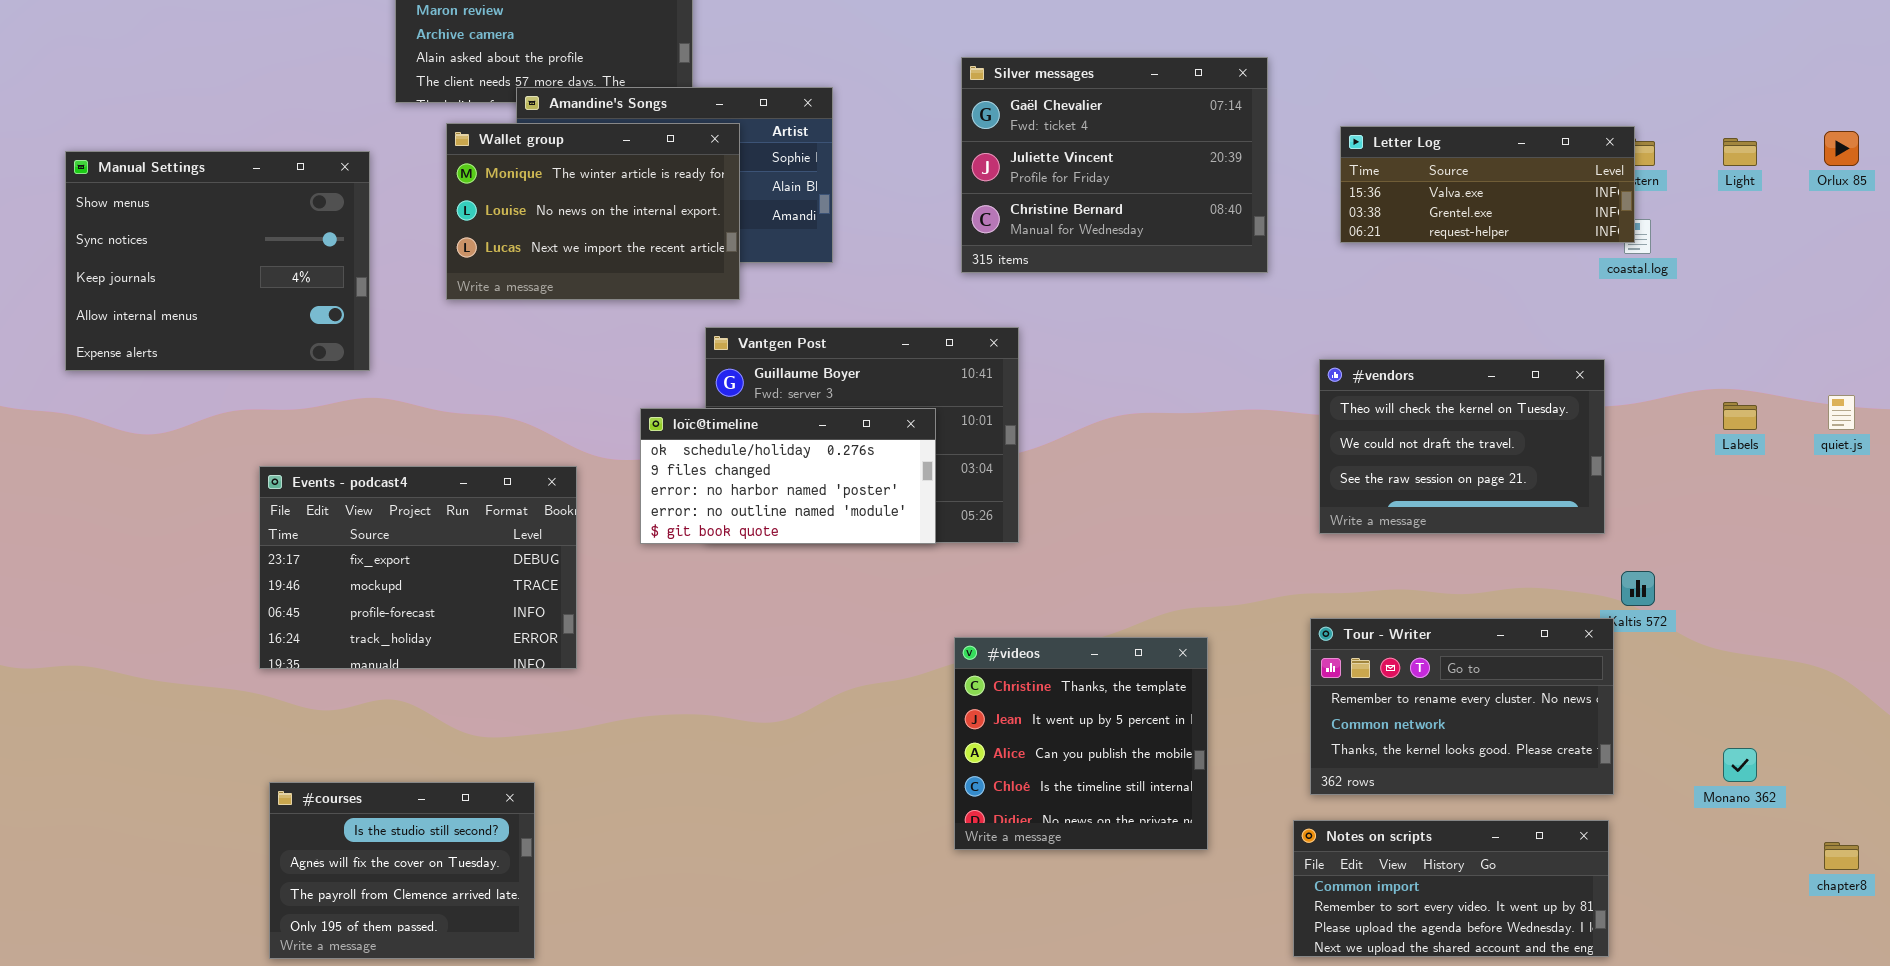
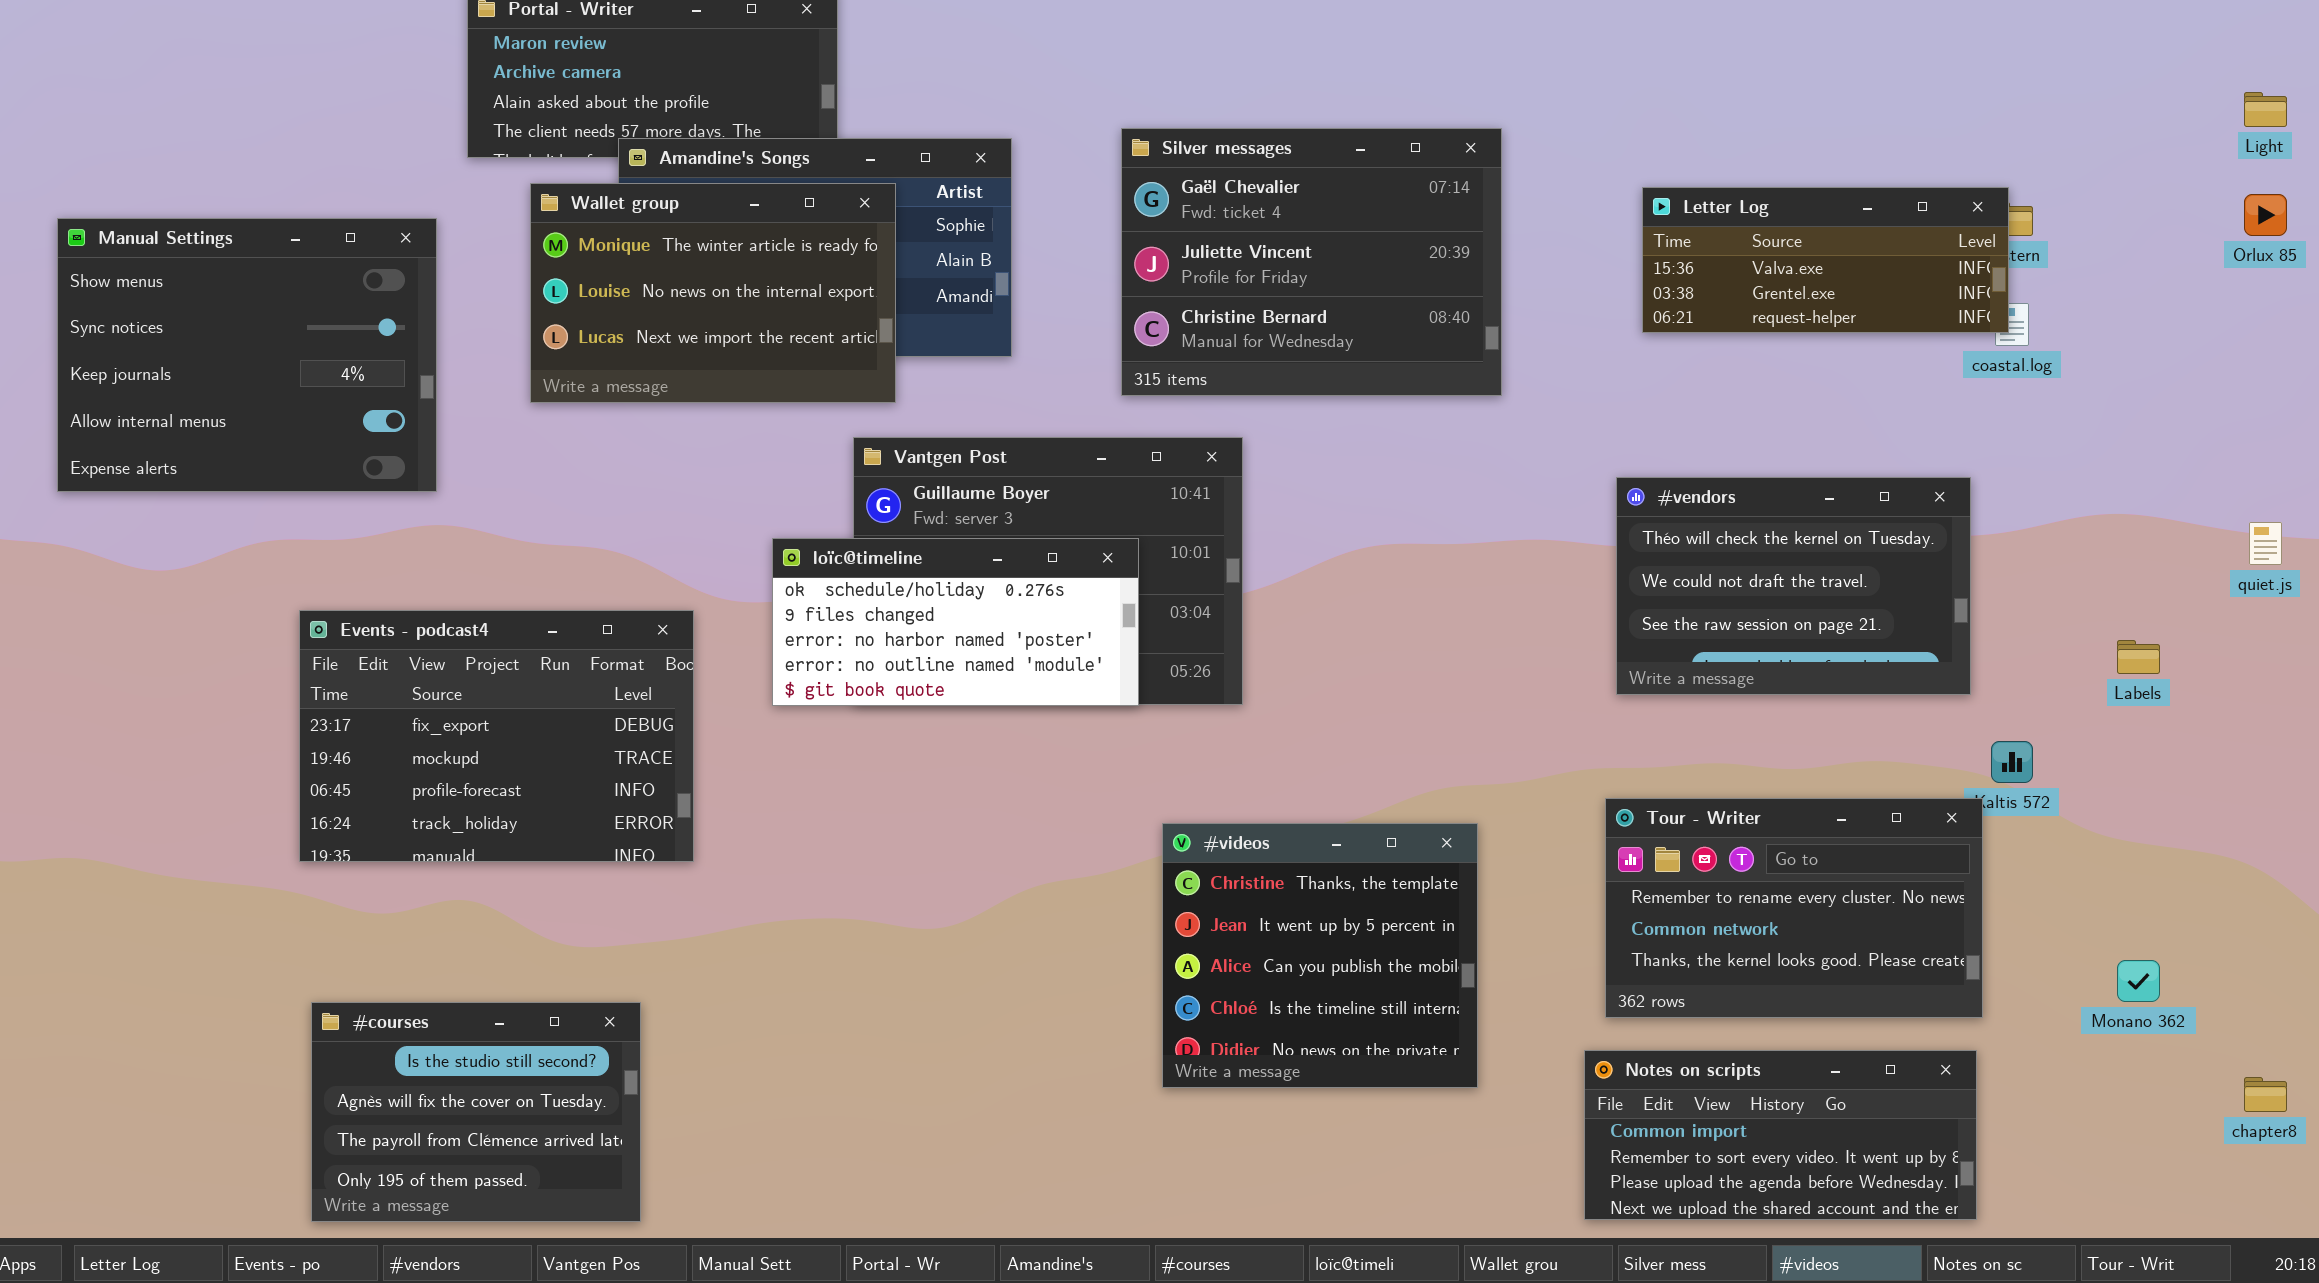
Silver messages: [961,57,1268,273] -> [1121,128,1502,396], moved
Light: [1723,138,1757,166] -> [2244,92,2287,127], moved
Labels: [1723,402,1757,430] -> [2117,640,2160,674], moved

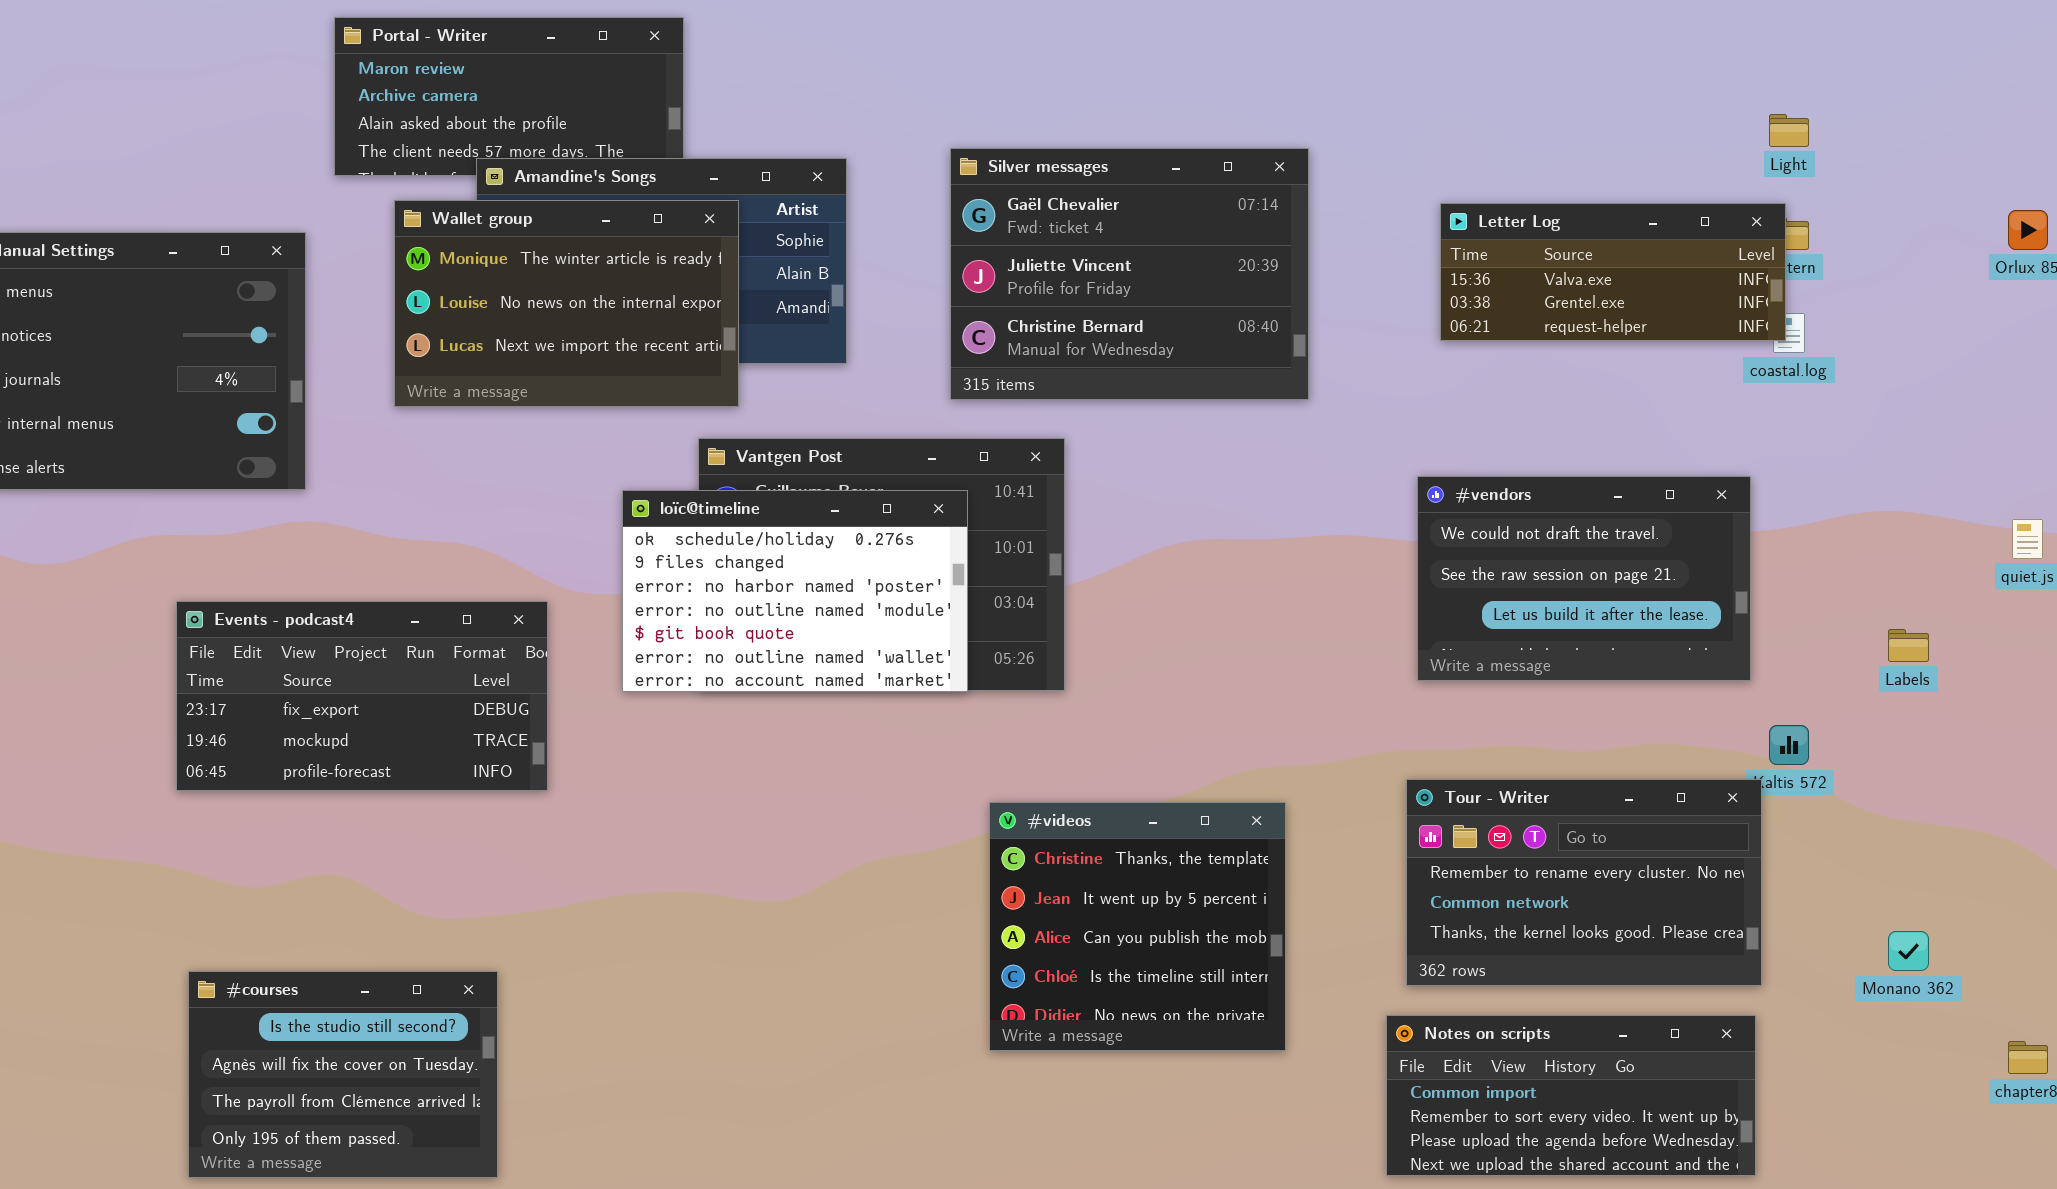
Light: [2244,92,2287,127] -> [1769,114,1809,147], moved
#vendors: [1616,477,1971,695] -> [1417,476,1751,681], scrolled down 1 row
loïc@timeline: [772,538,1139,706] -> [622,490,968,692], resized
Events - podcast4: [299,610,694,862] -> [176,601,548,791], resized

